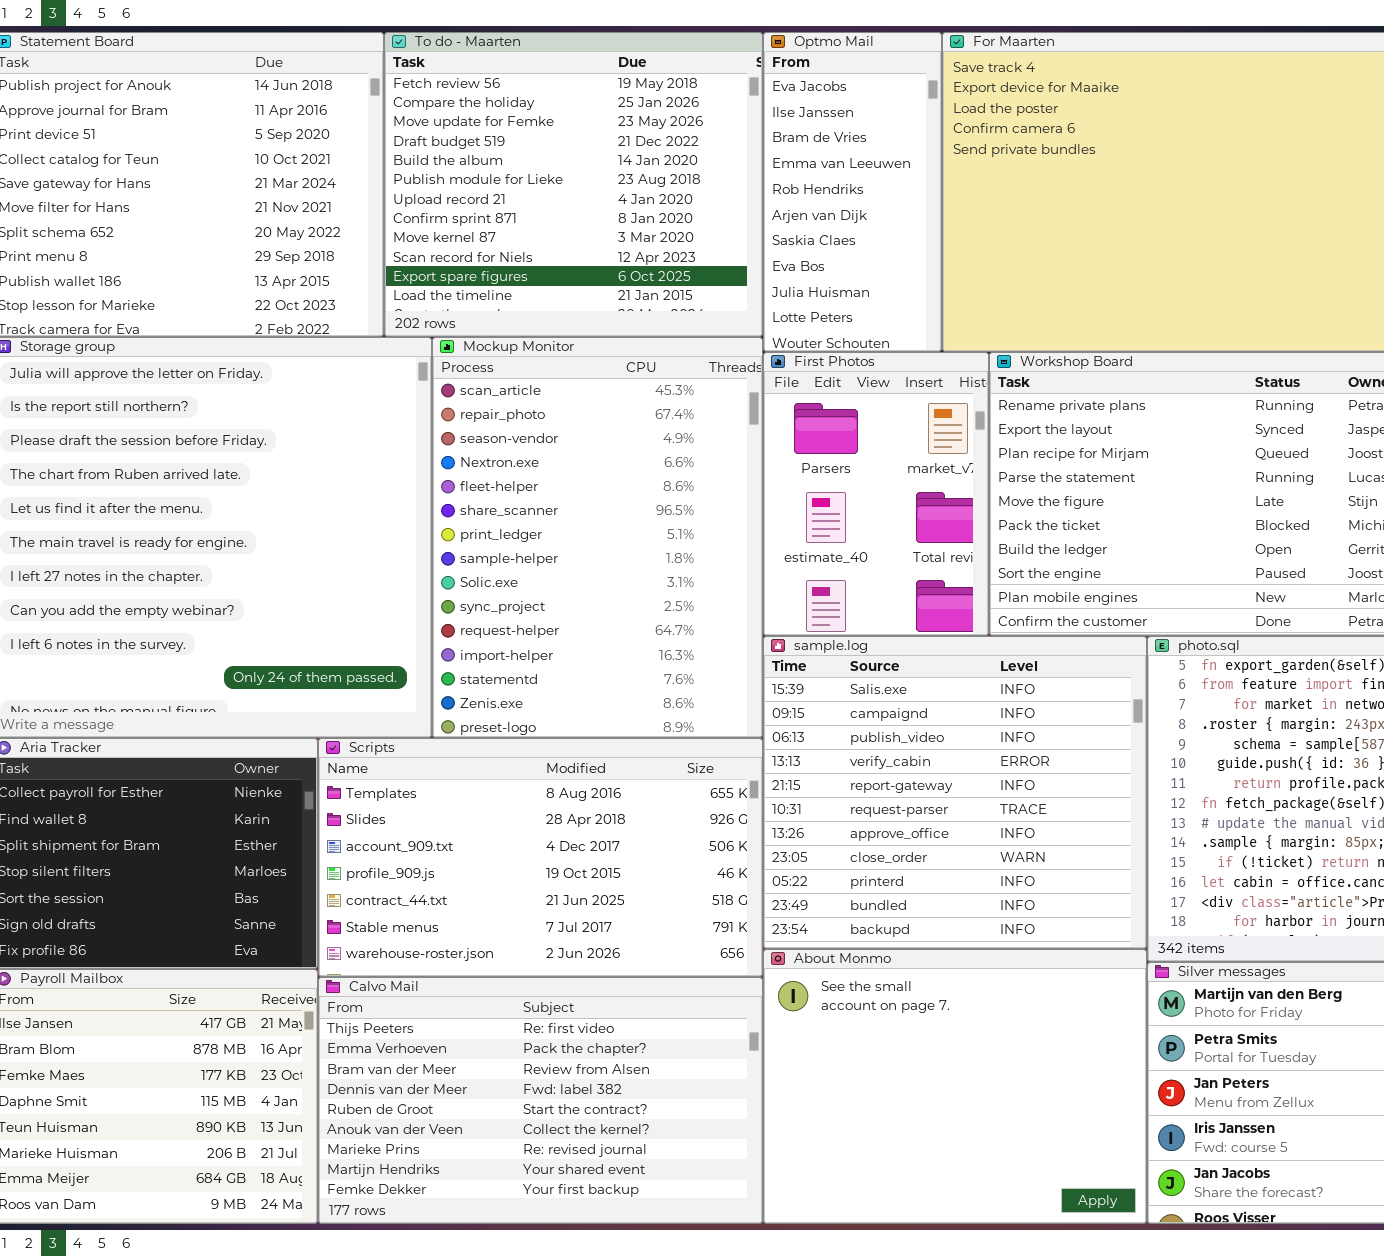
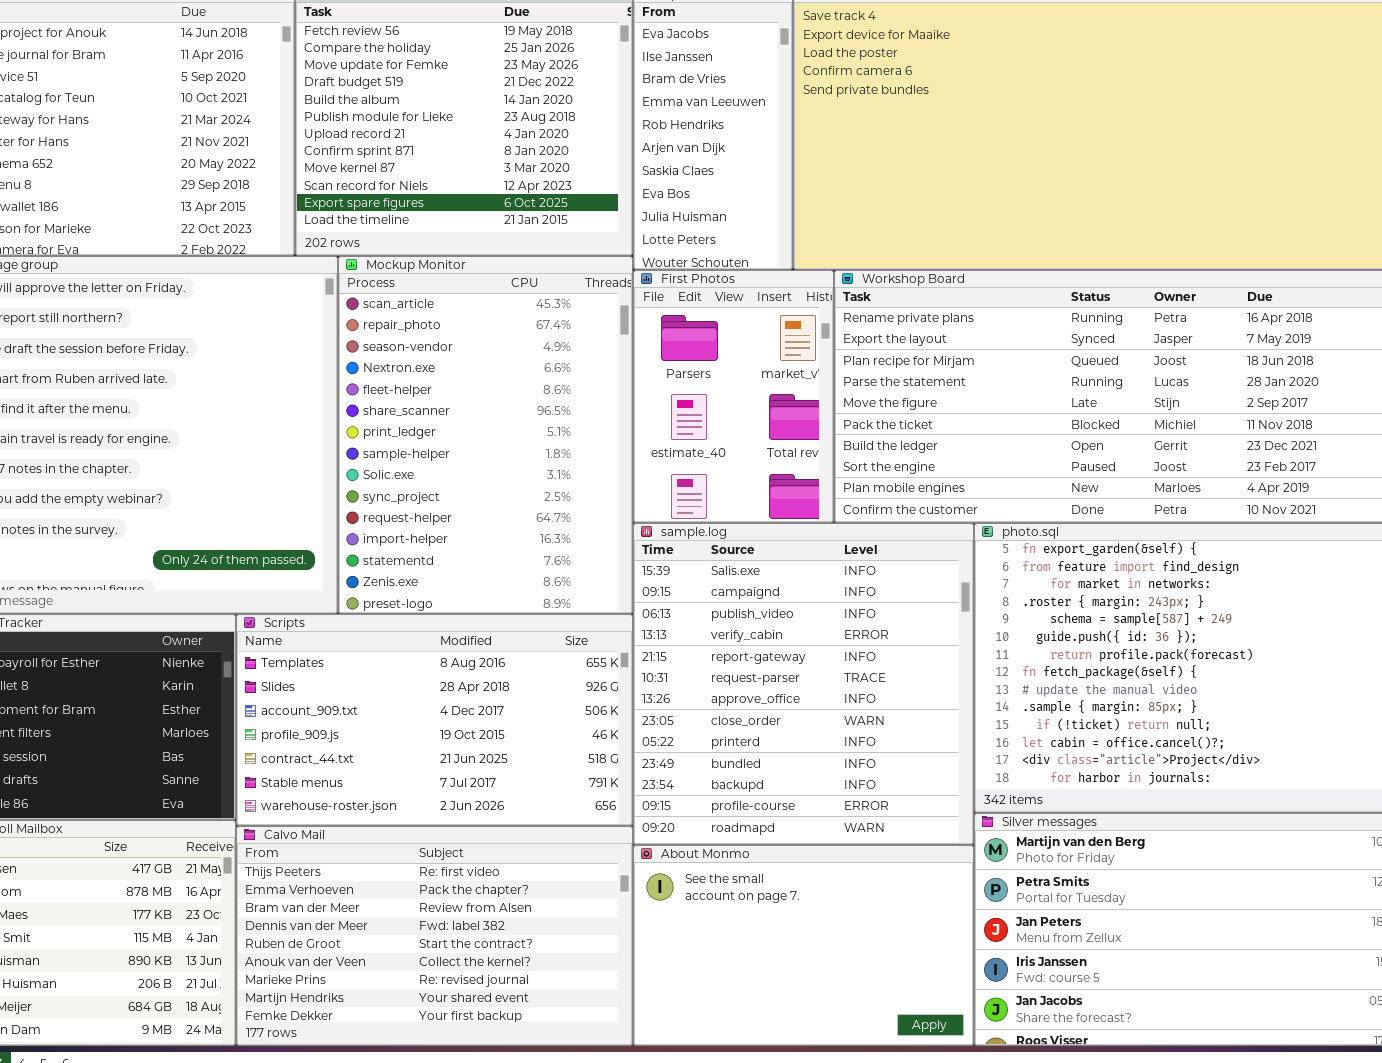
sample.log: [763,636,1147,949] -> [633,523,974,845], resized
About Monmo: [763,949,1147,1224] -> [633,845,974,1046], resized

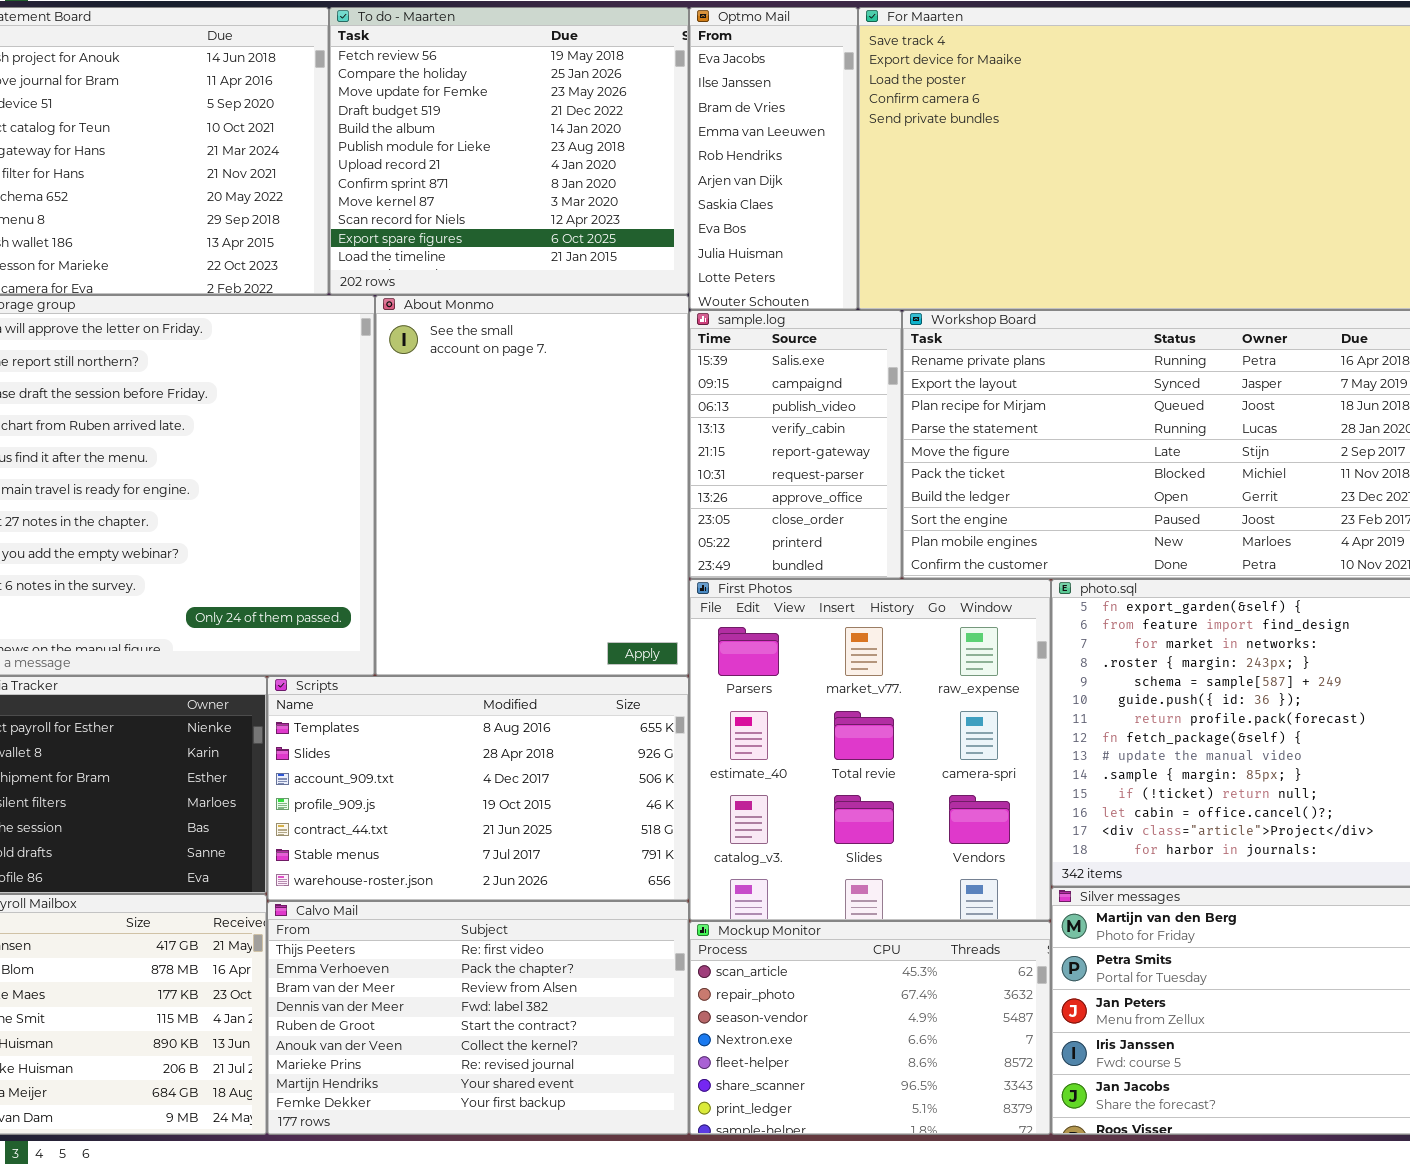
Mockup Monitor: [338,256,633,614] -> [689,921,1051,1135], moved, resized
First Photos: [633,270,834,523] -> [689,579,1051,921], moved, resized
sample.log: [633,523,974,845] -> [689,310,902,579], moved, resized
About Monmo: [633,845,974,1046] -> [375,295,689,676], moved, resized

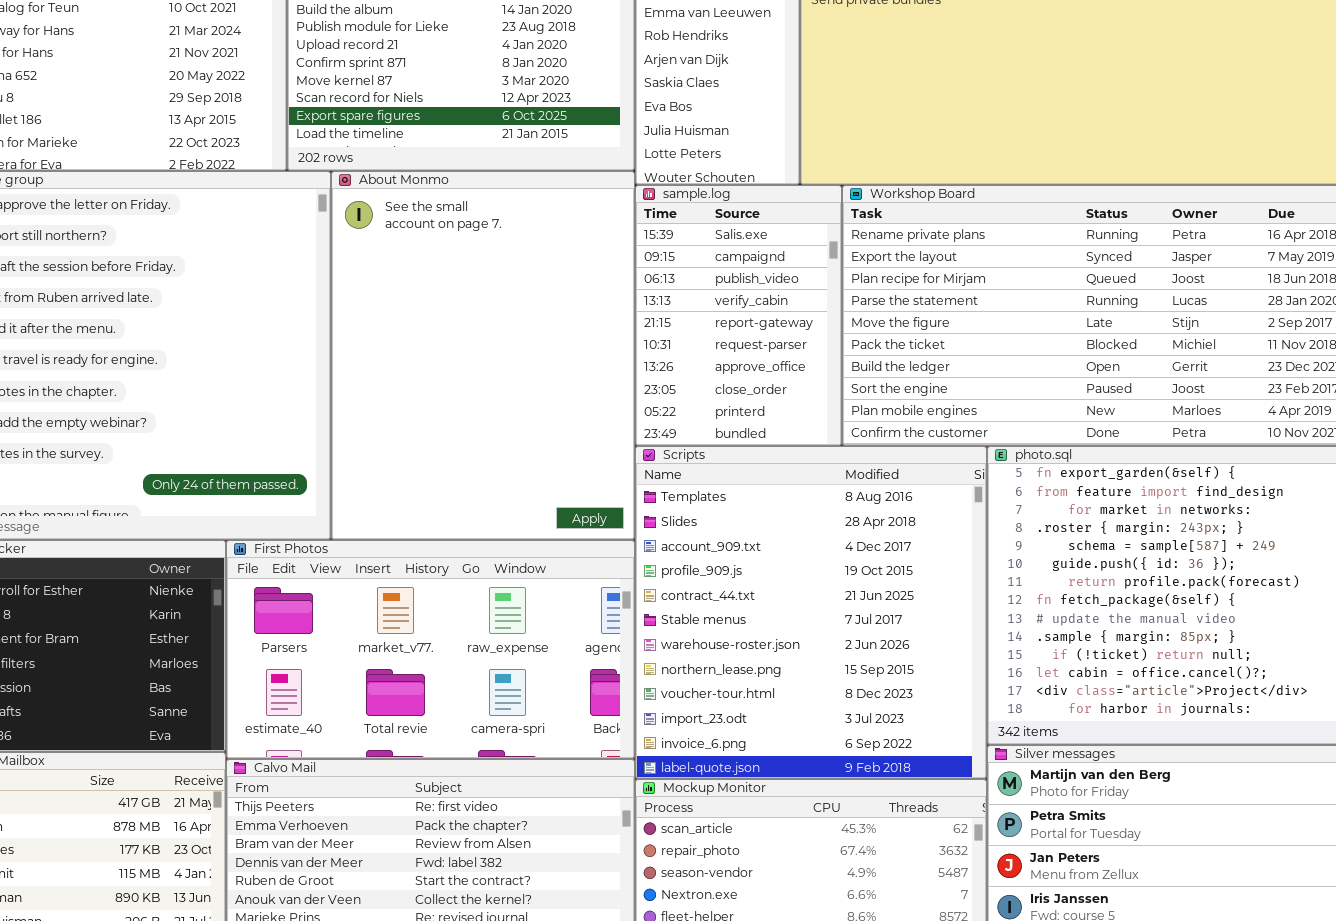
First Photos: [689,579,1051,921] -> [226,540,635,759], moved, resized
Scripts: [267,676,689,901] -> [635,446,987,779], moved, resized

